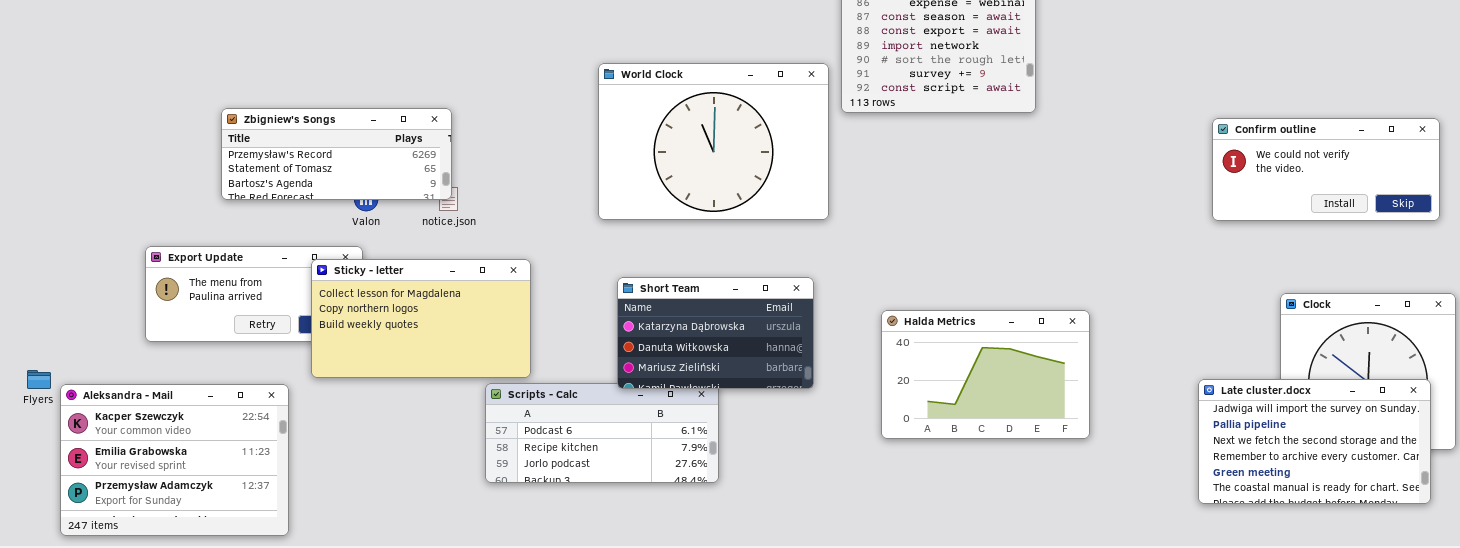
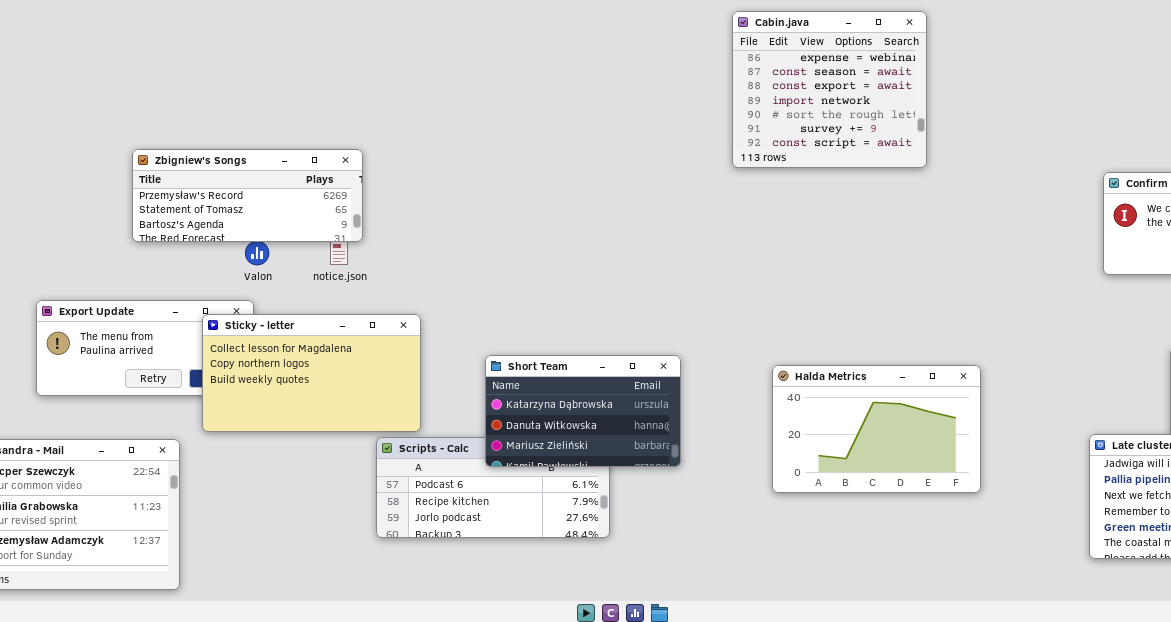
World Clock: [598,63,829,220] -> none, closed
Zbigniew's Songs: [221,108,452,200] -> [132,149,363,242], moved
Short Team: [617,277,814,389] -> [485,355,681,467], moved

